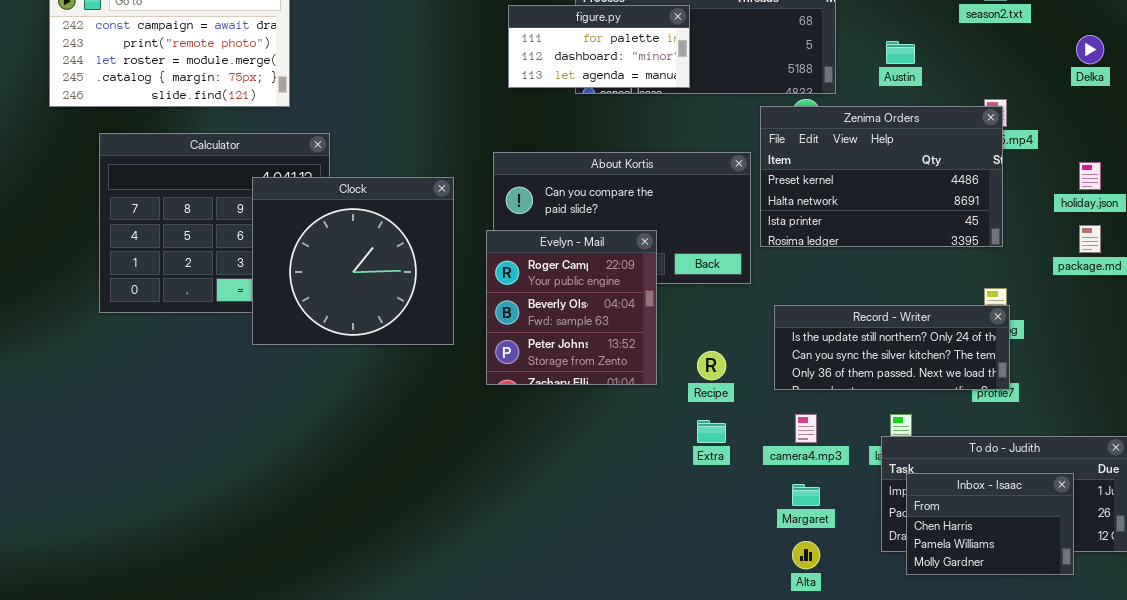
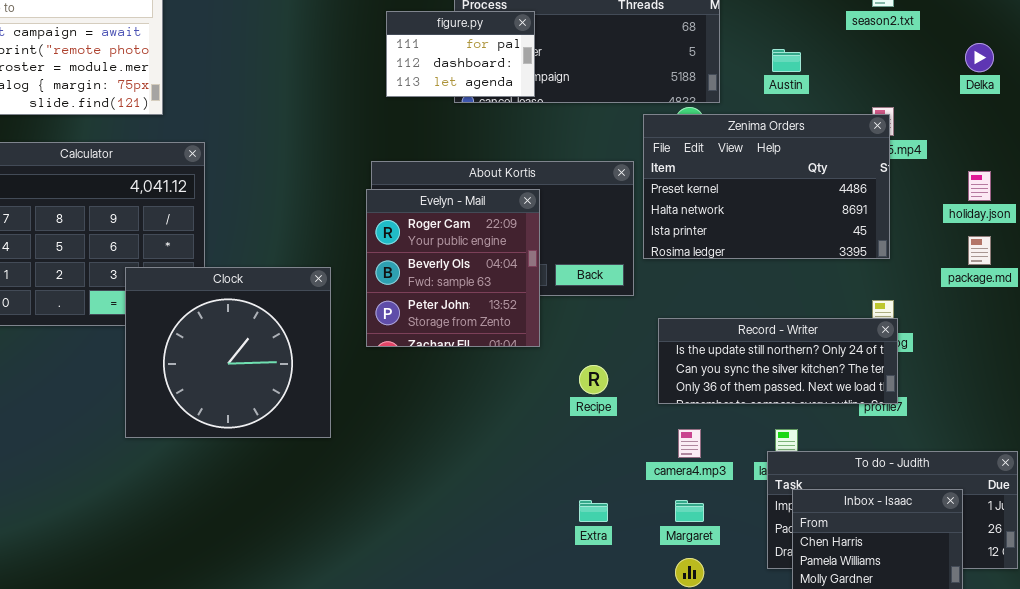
figure.py: [508,5,690,88] -> [386,11,535,97], resized
Clock: [252,177,454,345] -> [125,267,331,438], moved
Evelyn - Mail: [486,230,657,385] -> [366,189,540,347], moved
Extra: [697,420,726,443] -> [579,500,608,522], moved

